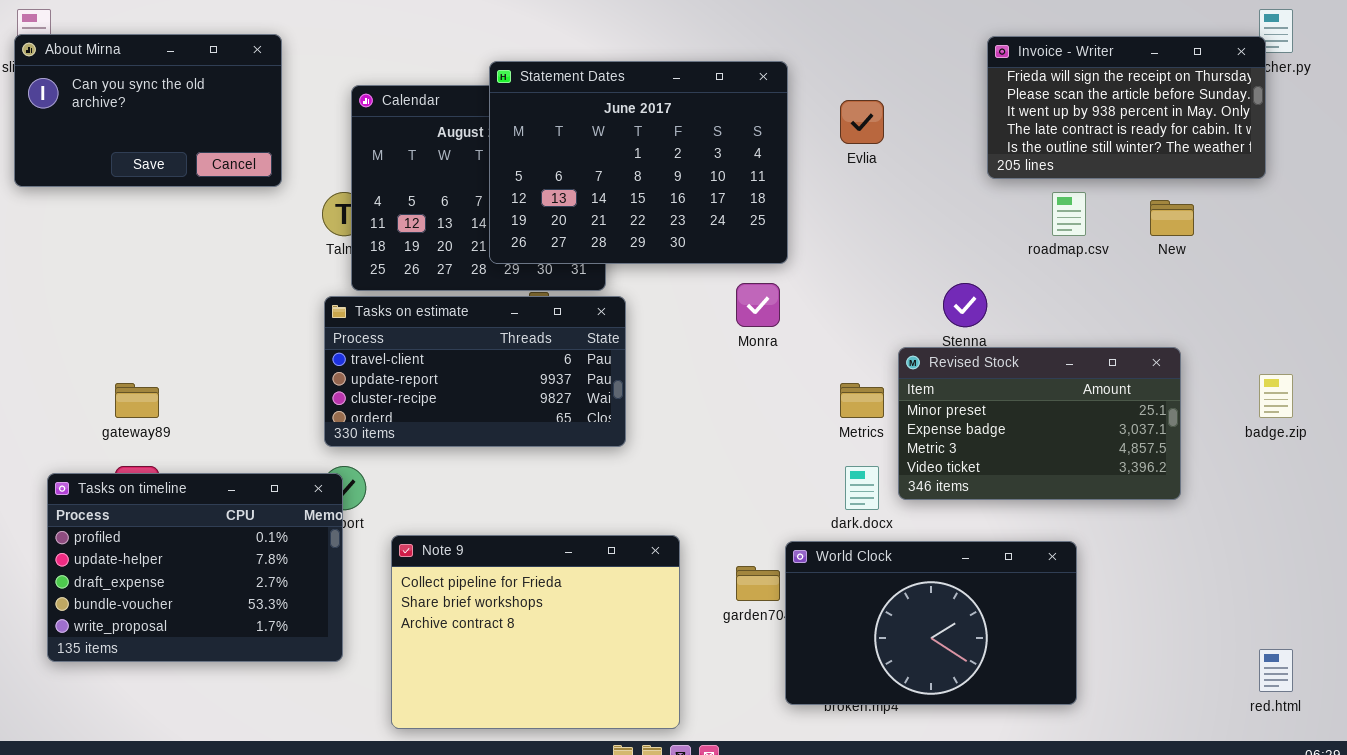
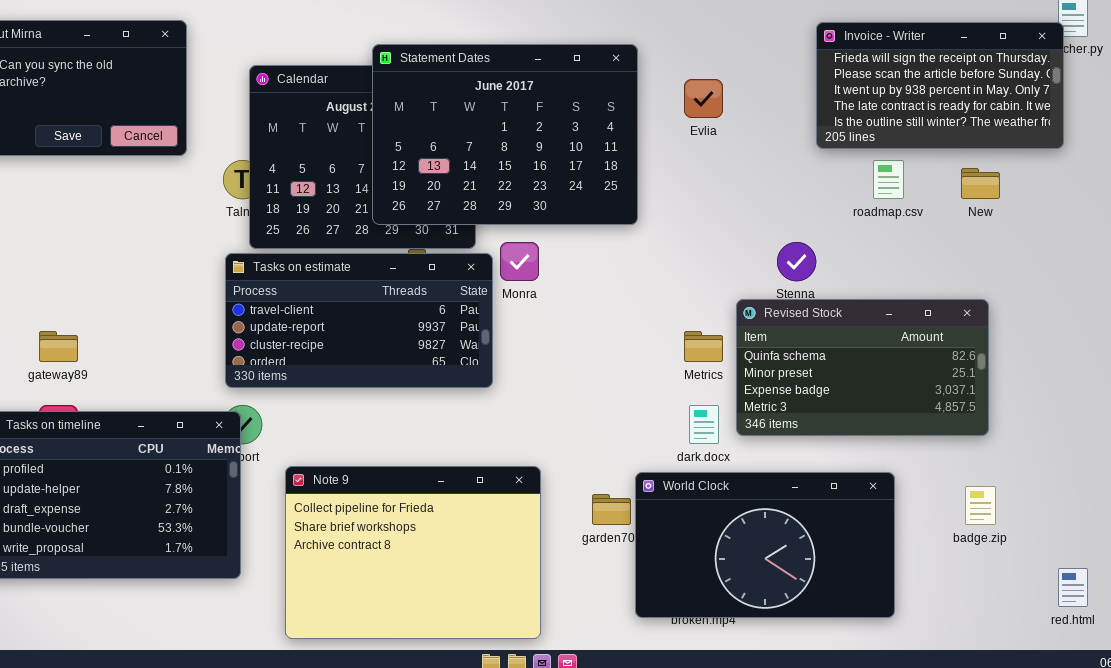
Monra: [736,283,780,327] -> [500,242,539,281], moved
Revised Stock: [898,347,1181,500] -> [736,299,989,436], scrolled up 1 row
badge.zip: [1259,374,1293,418] -> [965,486,996,525], moved

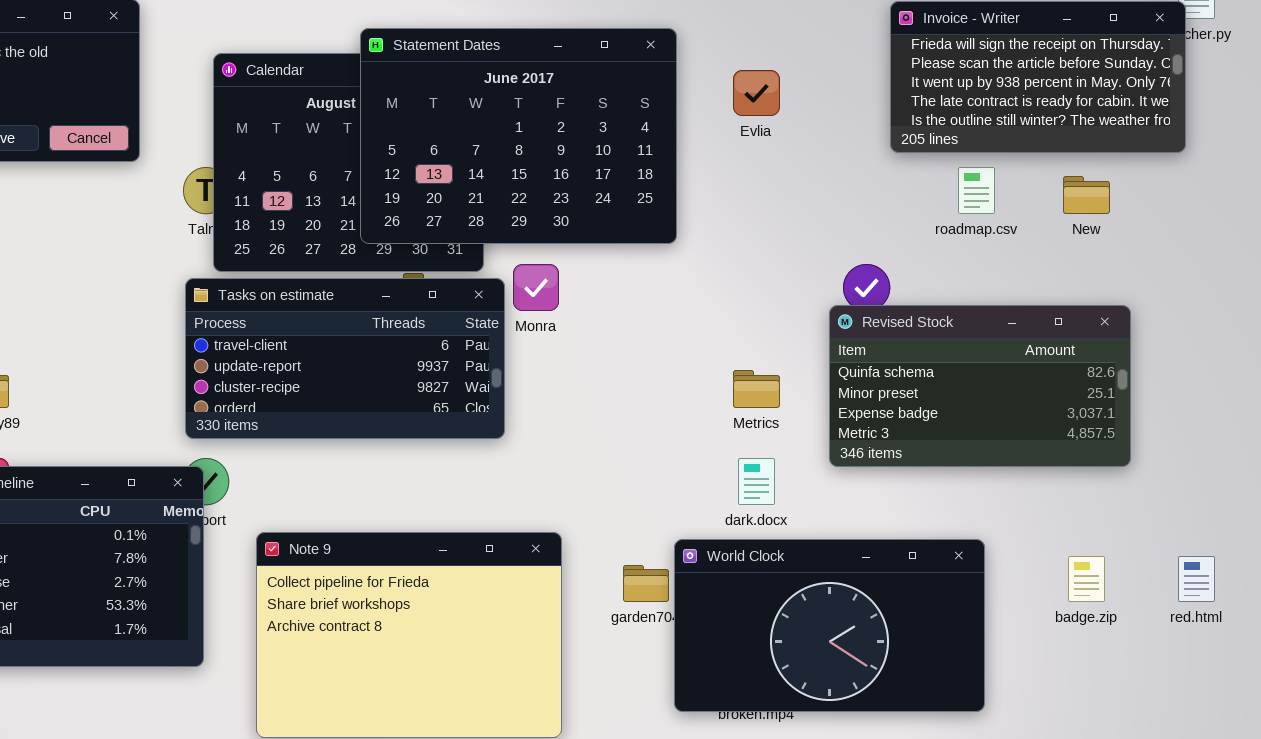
Revised Stock: [736,299,989,436] -> [829,305,1131,467], moved
red.html: [1058,568,1088,607] -> [1178,556,1215,602], moved

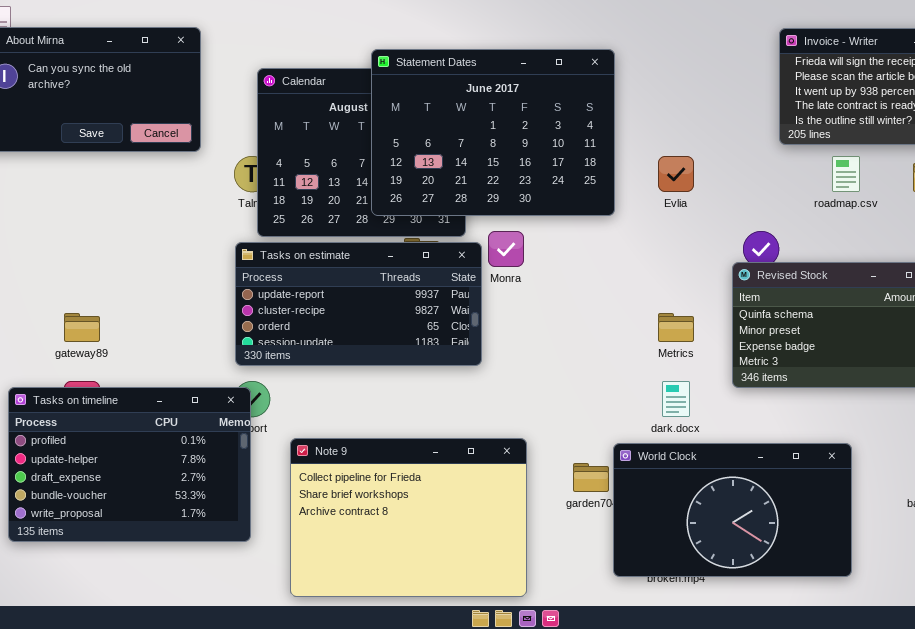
Evlia: [733,70,780,116] -> [658,156,694,192], moved
Tasks on estimate: [185,278,505,439] -> [235,242,482,366], scrolled down 1 row

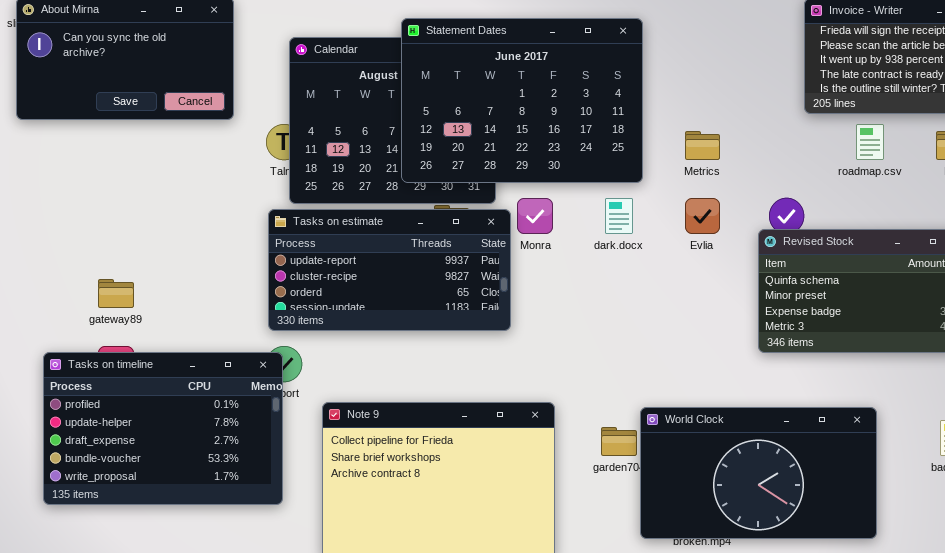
Evlia: [658,156,694,192] -> [685,198,720,234], moved
Metrics: [658,313,694,342] -> [685,131,720,160], moved
dark.docx: [662,381,690,417] -> [605,198,633,234], moved

